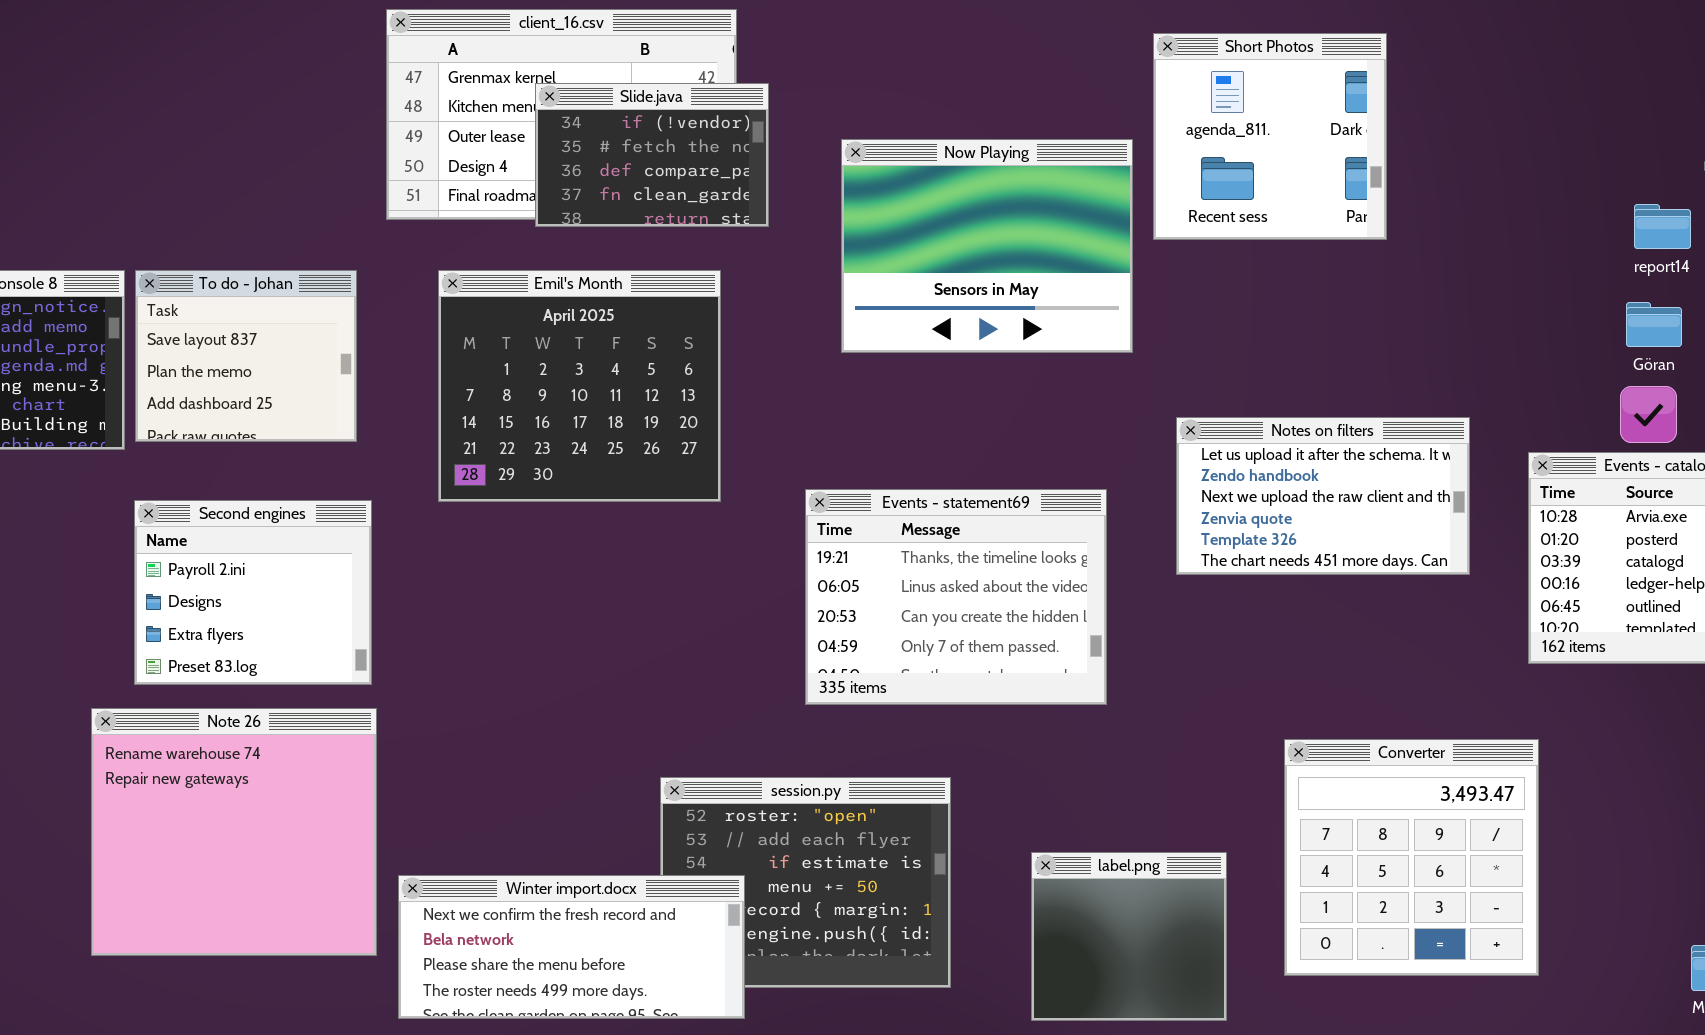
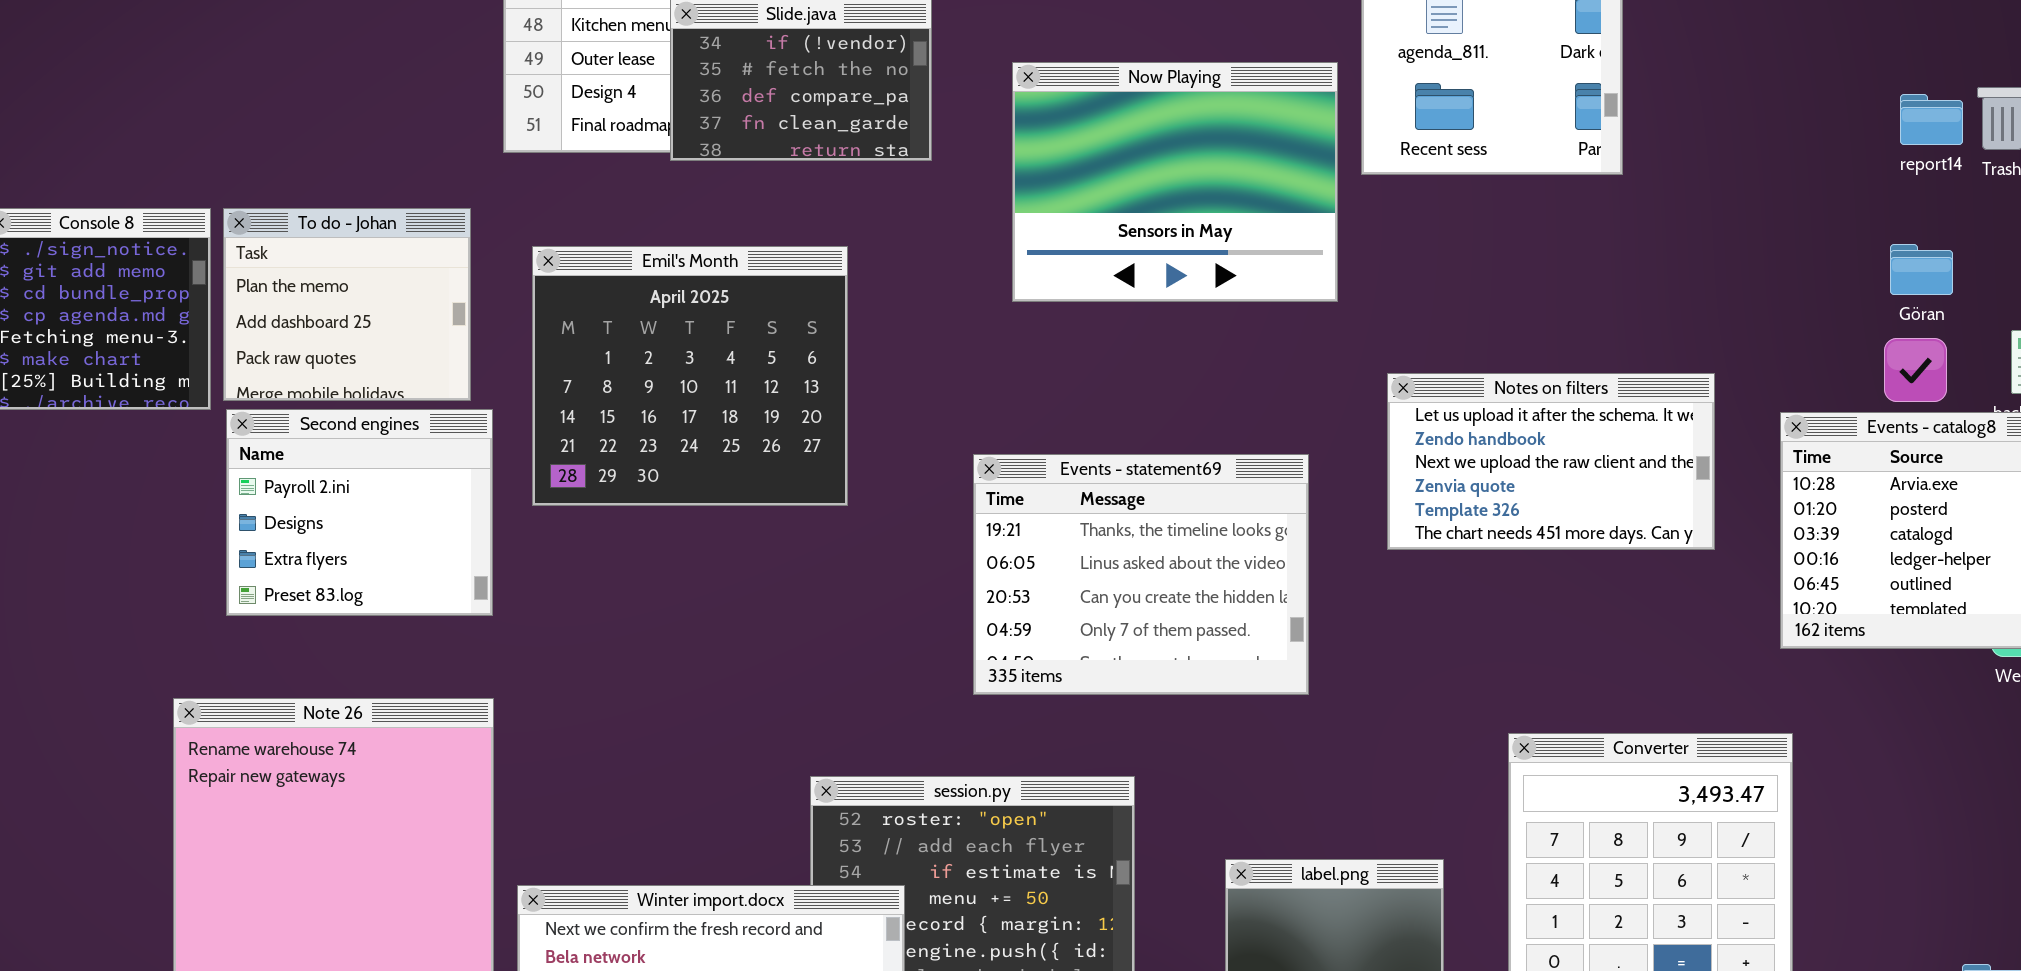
report14: [1634,204,1691,249] -> [1900,94,1963,145], moved
To do - Johan: [135,270,357,442] -> [223,208,471,401], scrolled down 1 row
Emil's Month: [438,270,721,502] -> [532,246,848,506], moved
Second engines: [134,500,372,685] -> [226,409,493,616], moved

